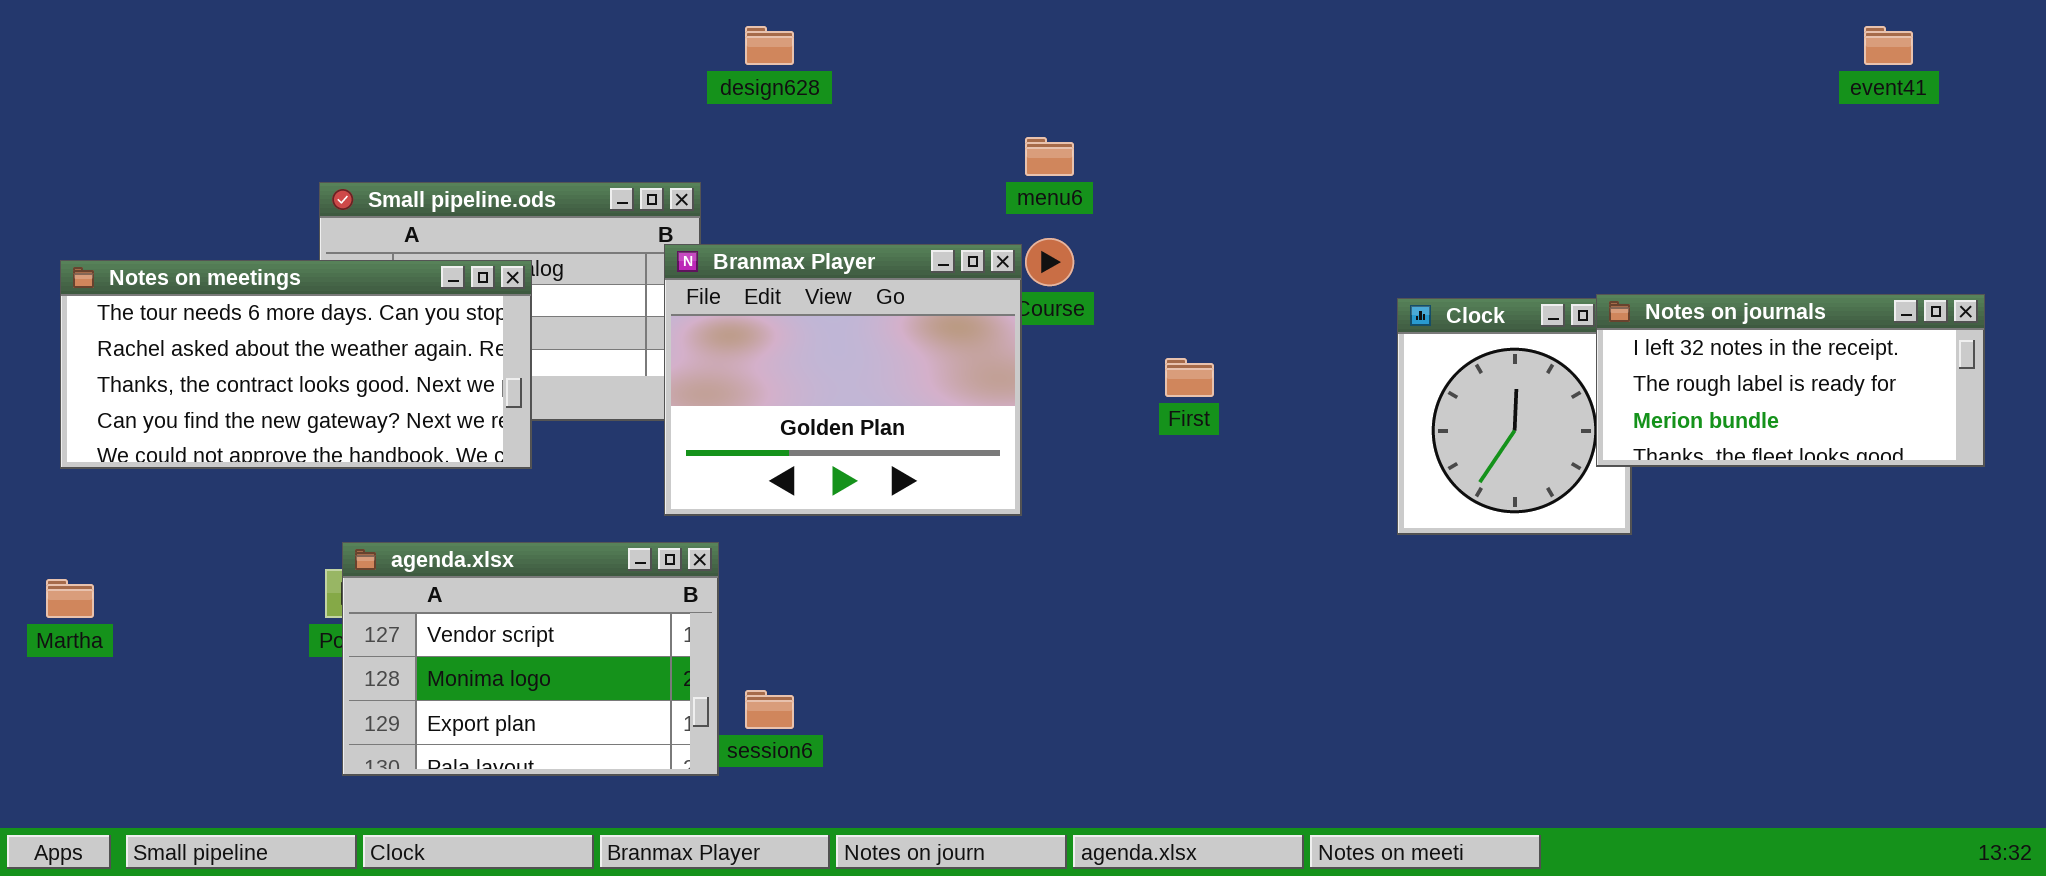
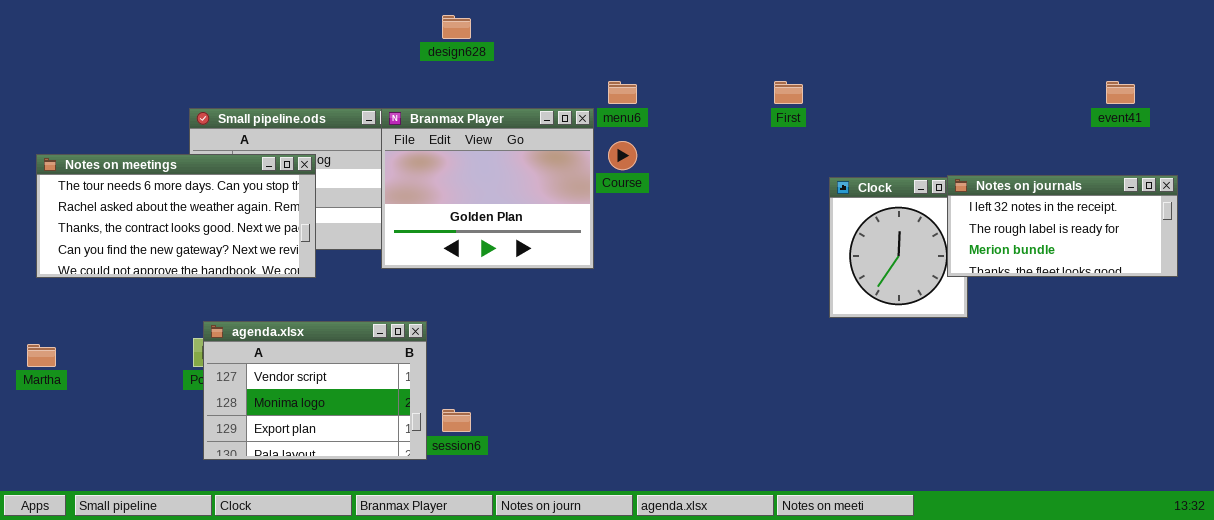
event41: [1864,26,1913,65] -> [1106,81,1135,104], moved
Branmax Player: [664,244,1022,516] -> [381,108,594,269], moved
First: [1165,358,1214,397] -> [774,81,803,104], moved

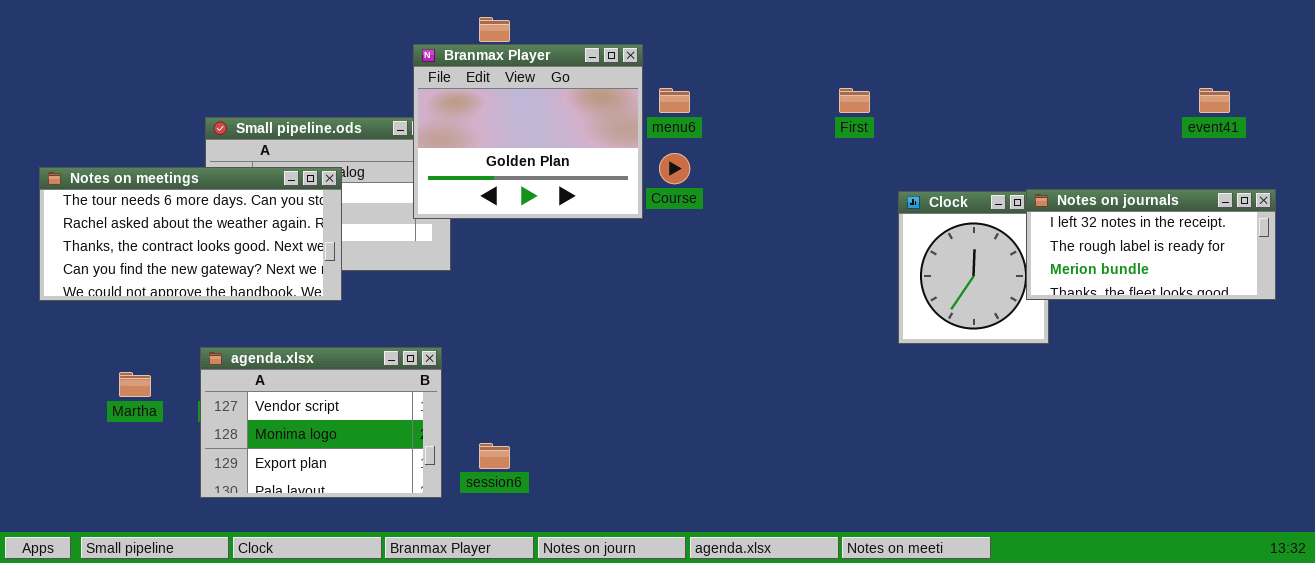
Branmax Player: [381,108,594,269] -> [413,44,643,219], moved
agenda.xlsx: [203,321,427,460] -> [200,347,442,498], moved
Martha: [27,344,56,367] -> [119,372,151,397], moved

